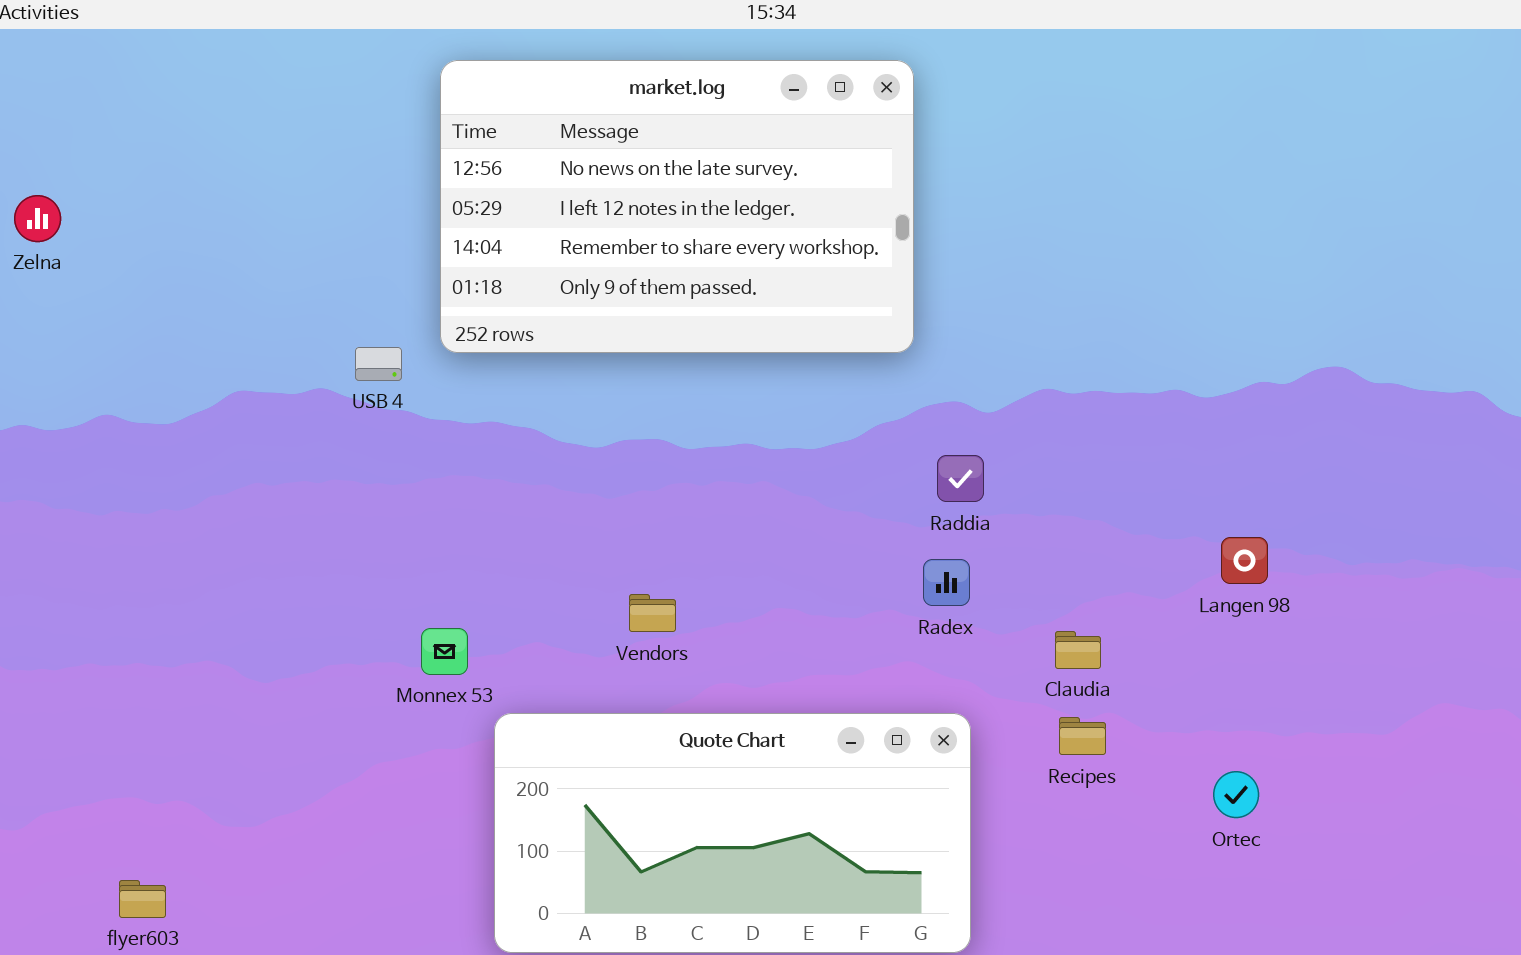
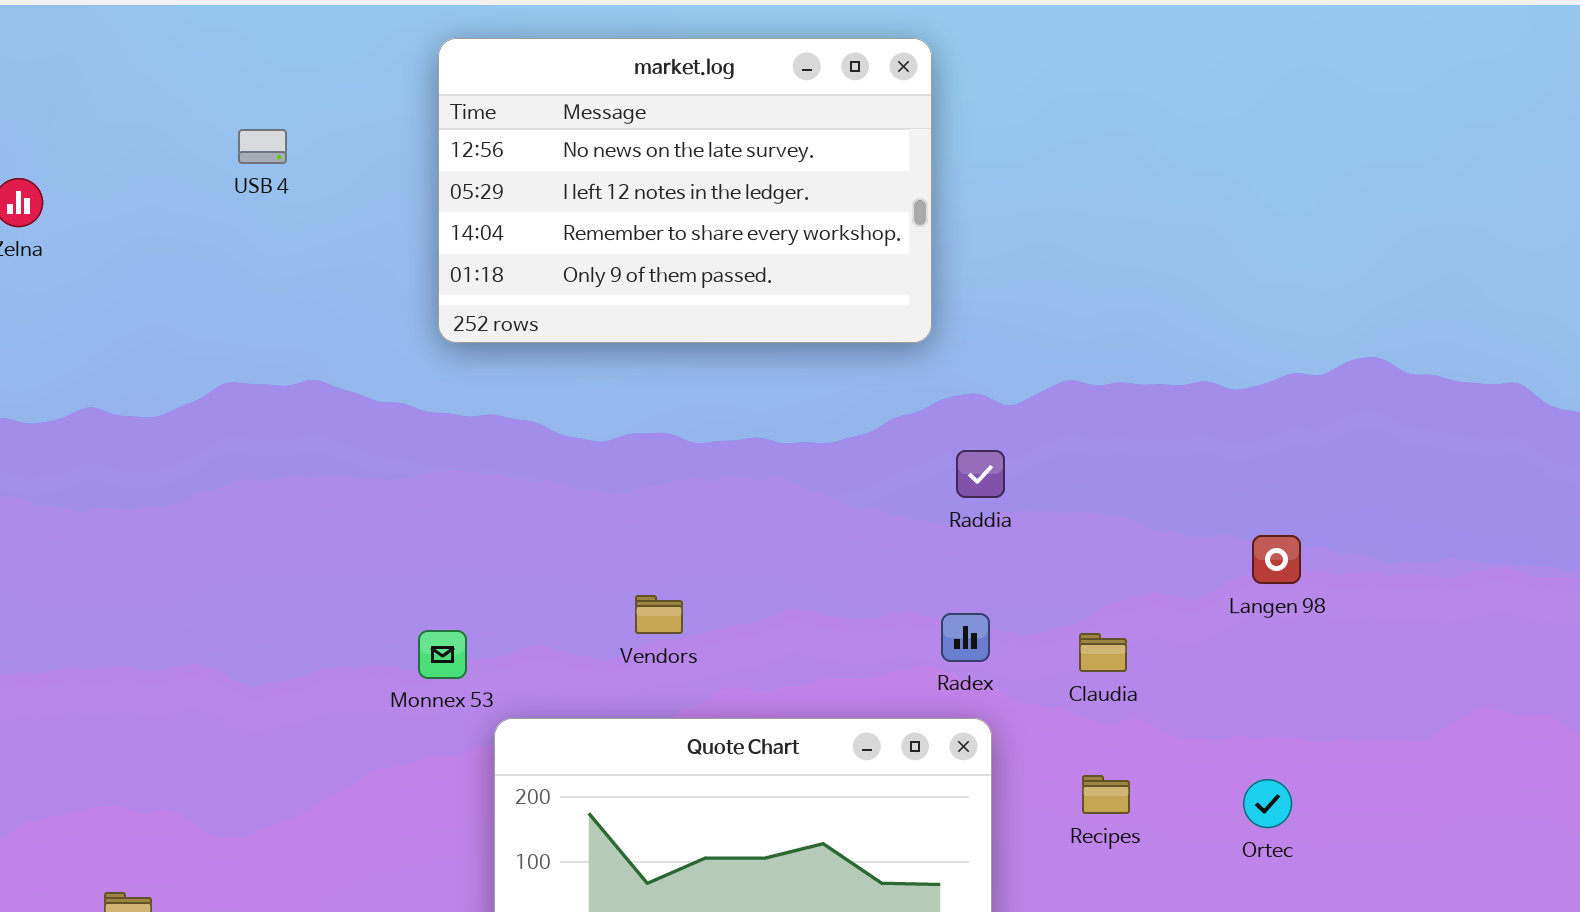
USB 4: [355,347,402,381] -> [238,129,287,164], moved
Radex: [923,559,970,606] -> [941,613,990,662], moved
Recipes: [1059,717,1106,755] -> [1082,775,1130,814], moved

